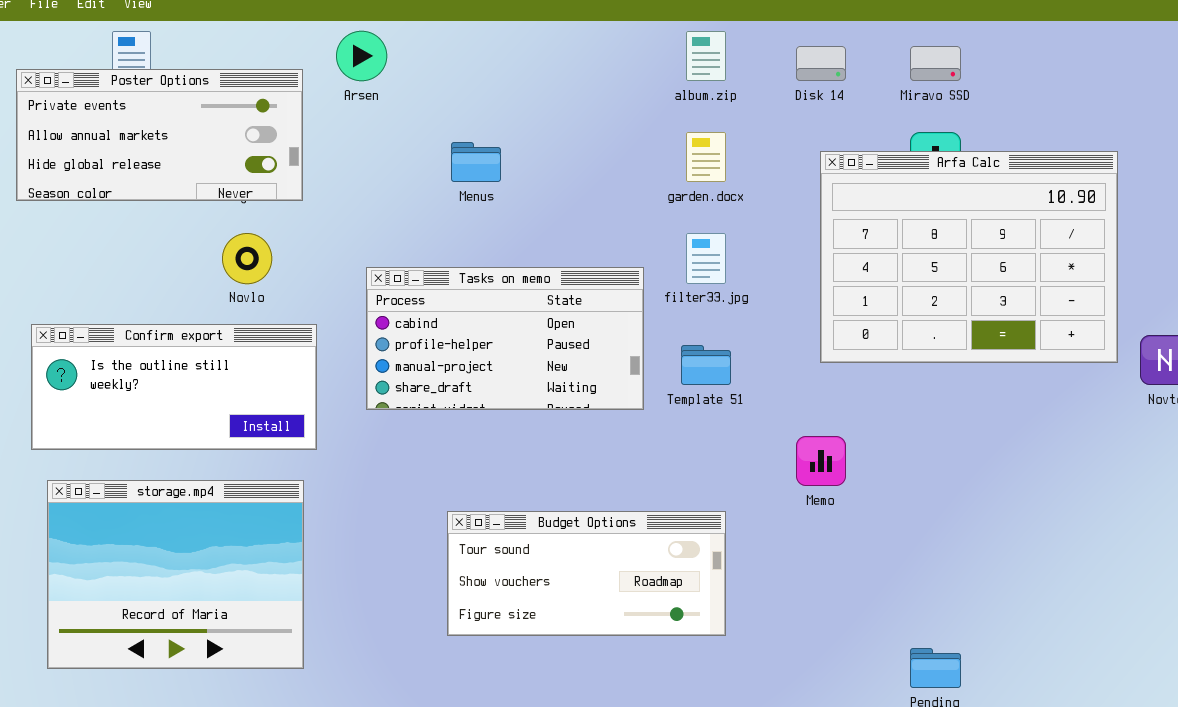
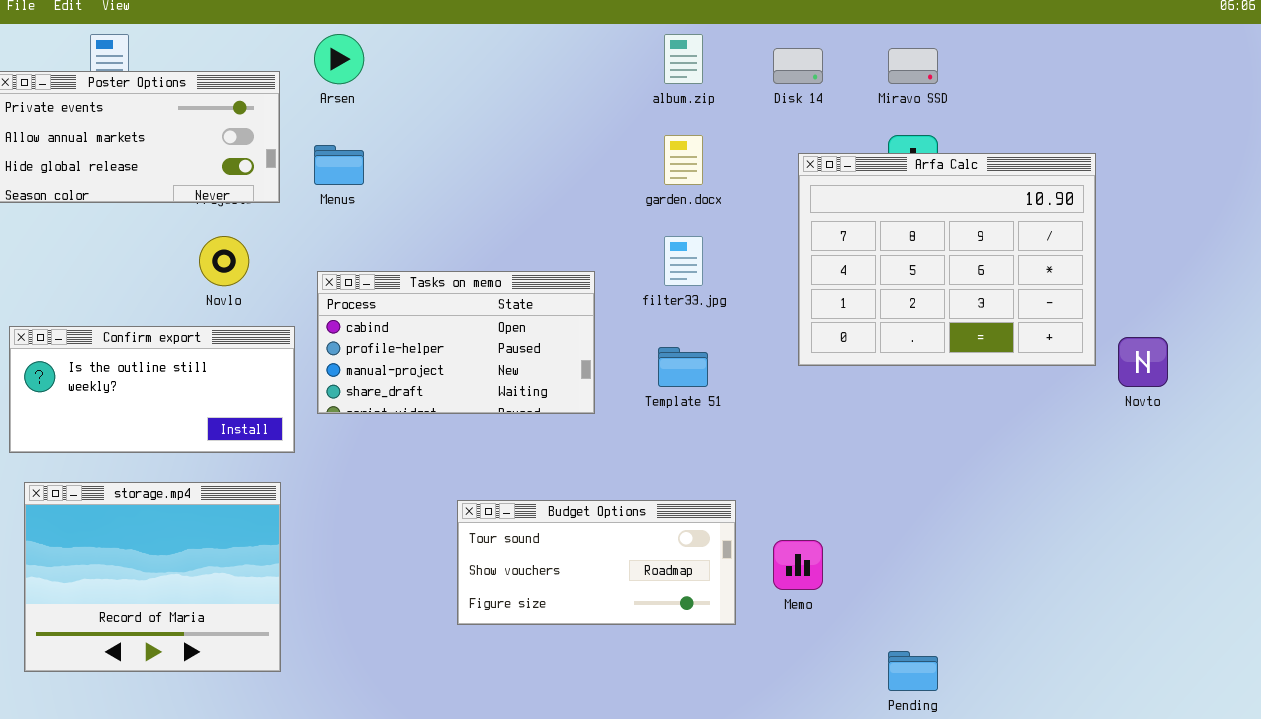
Menus: [451,142,501,182] -> [314,145,364,185], moved
Tasks on memo: [366,267,644,410] -> [317,271,595,414], moved
Memo: [796,436,846,486] -> [773,540,823,590], moved
Budget Options: [447,511,726,636] -> [457,500,736,625], moved

